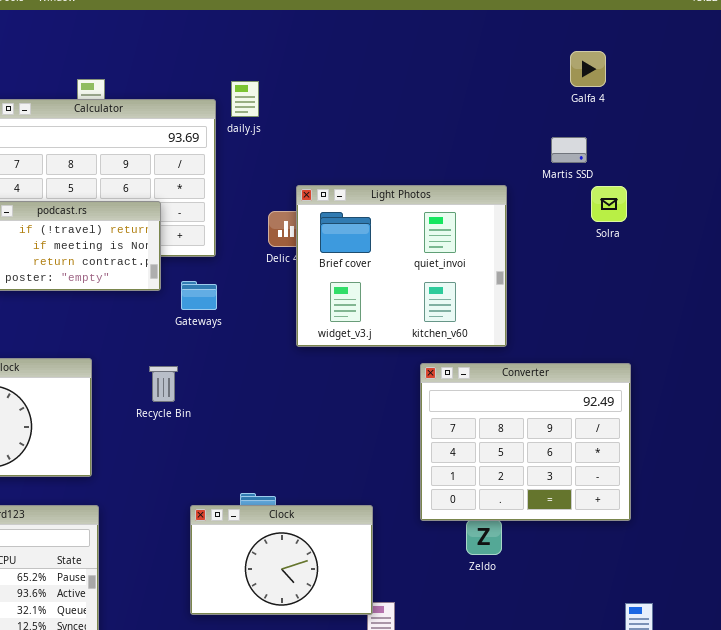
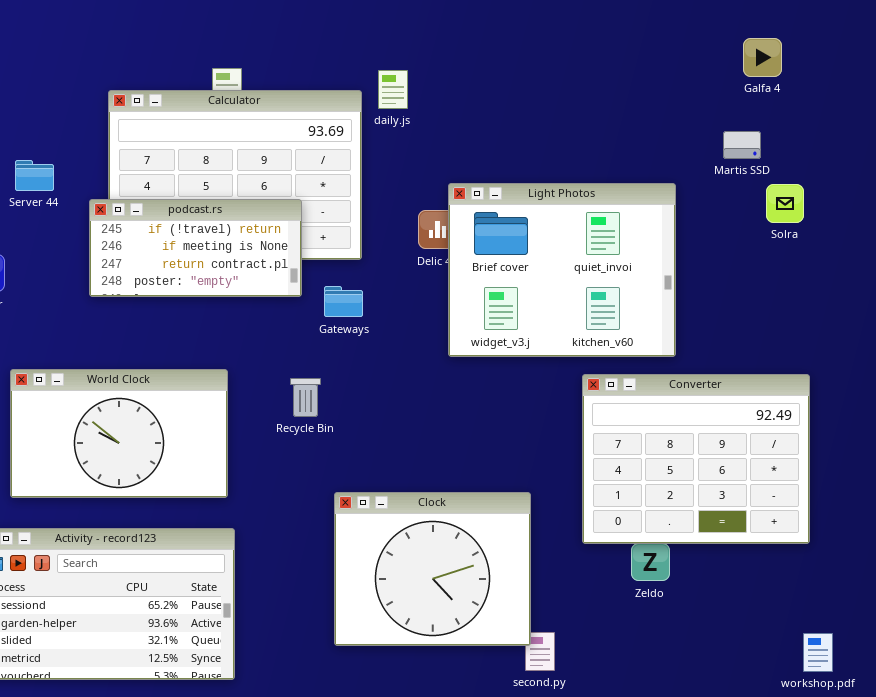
Clock: [190,505,373,615] -> [334,492,531,646], resized

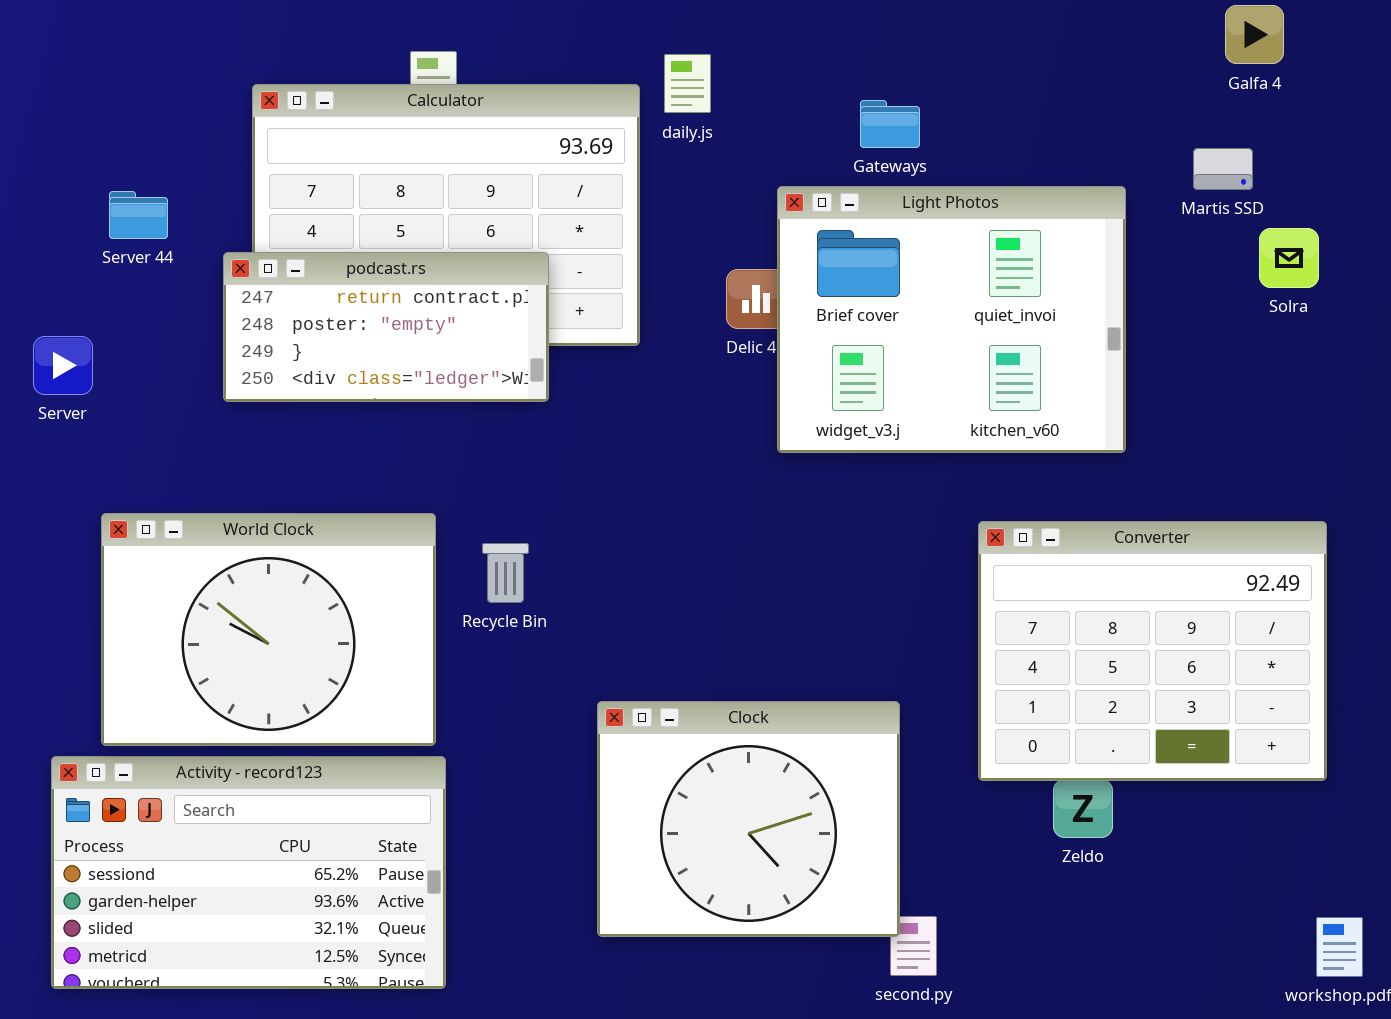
Light Photos: [448,183,676,357] -> [777,186,1126,453], moved
podcast.rs: [89,199,302,297] -> [223,252,549,402], scrolled down 2 rows
Gateways: [324,286,363,317] -> [860,100,920,148], moved
World Clock: [10,369,228,498] -> [101,513,436,746], resized
Recycle Bin: [290,378,321,417] -> [482,543,529,603], moved

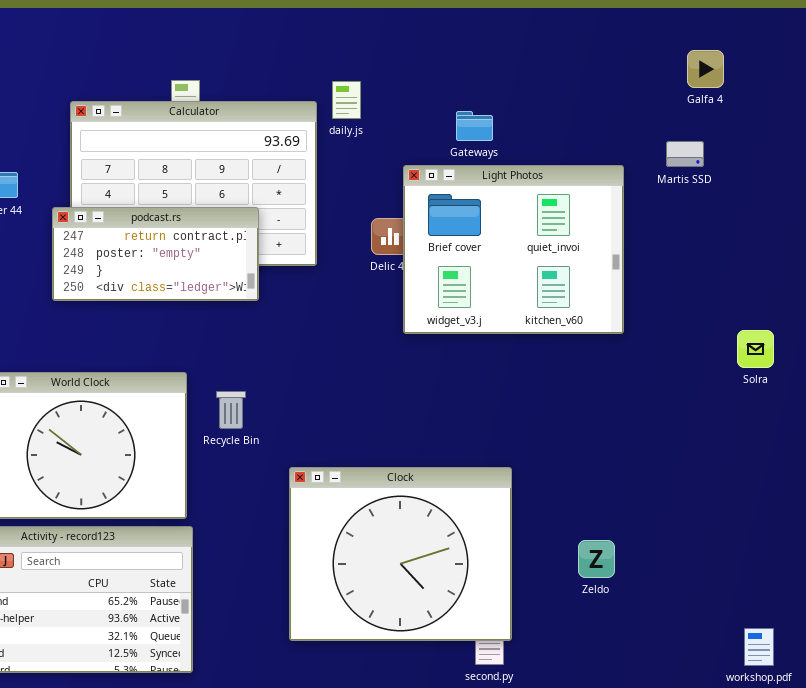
Solra: [1259,228,1319,288] -> [737,330,774,368], moved
Converter: [978,521,1327,781] -> none, closed
Clock: [597,701,900,937] -> [289,467,512,641], resized

